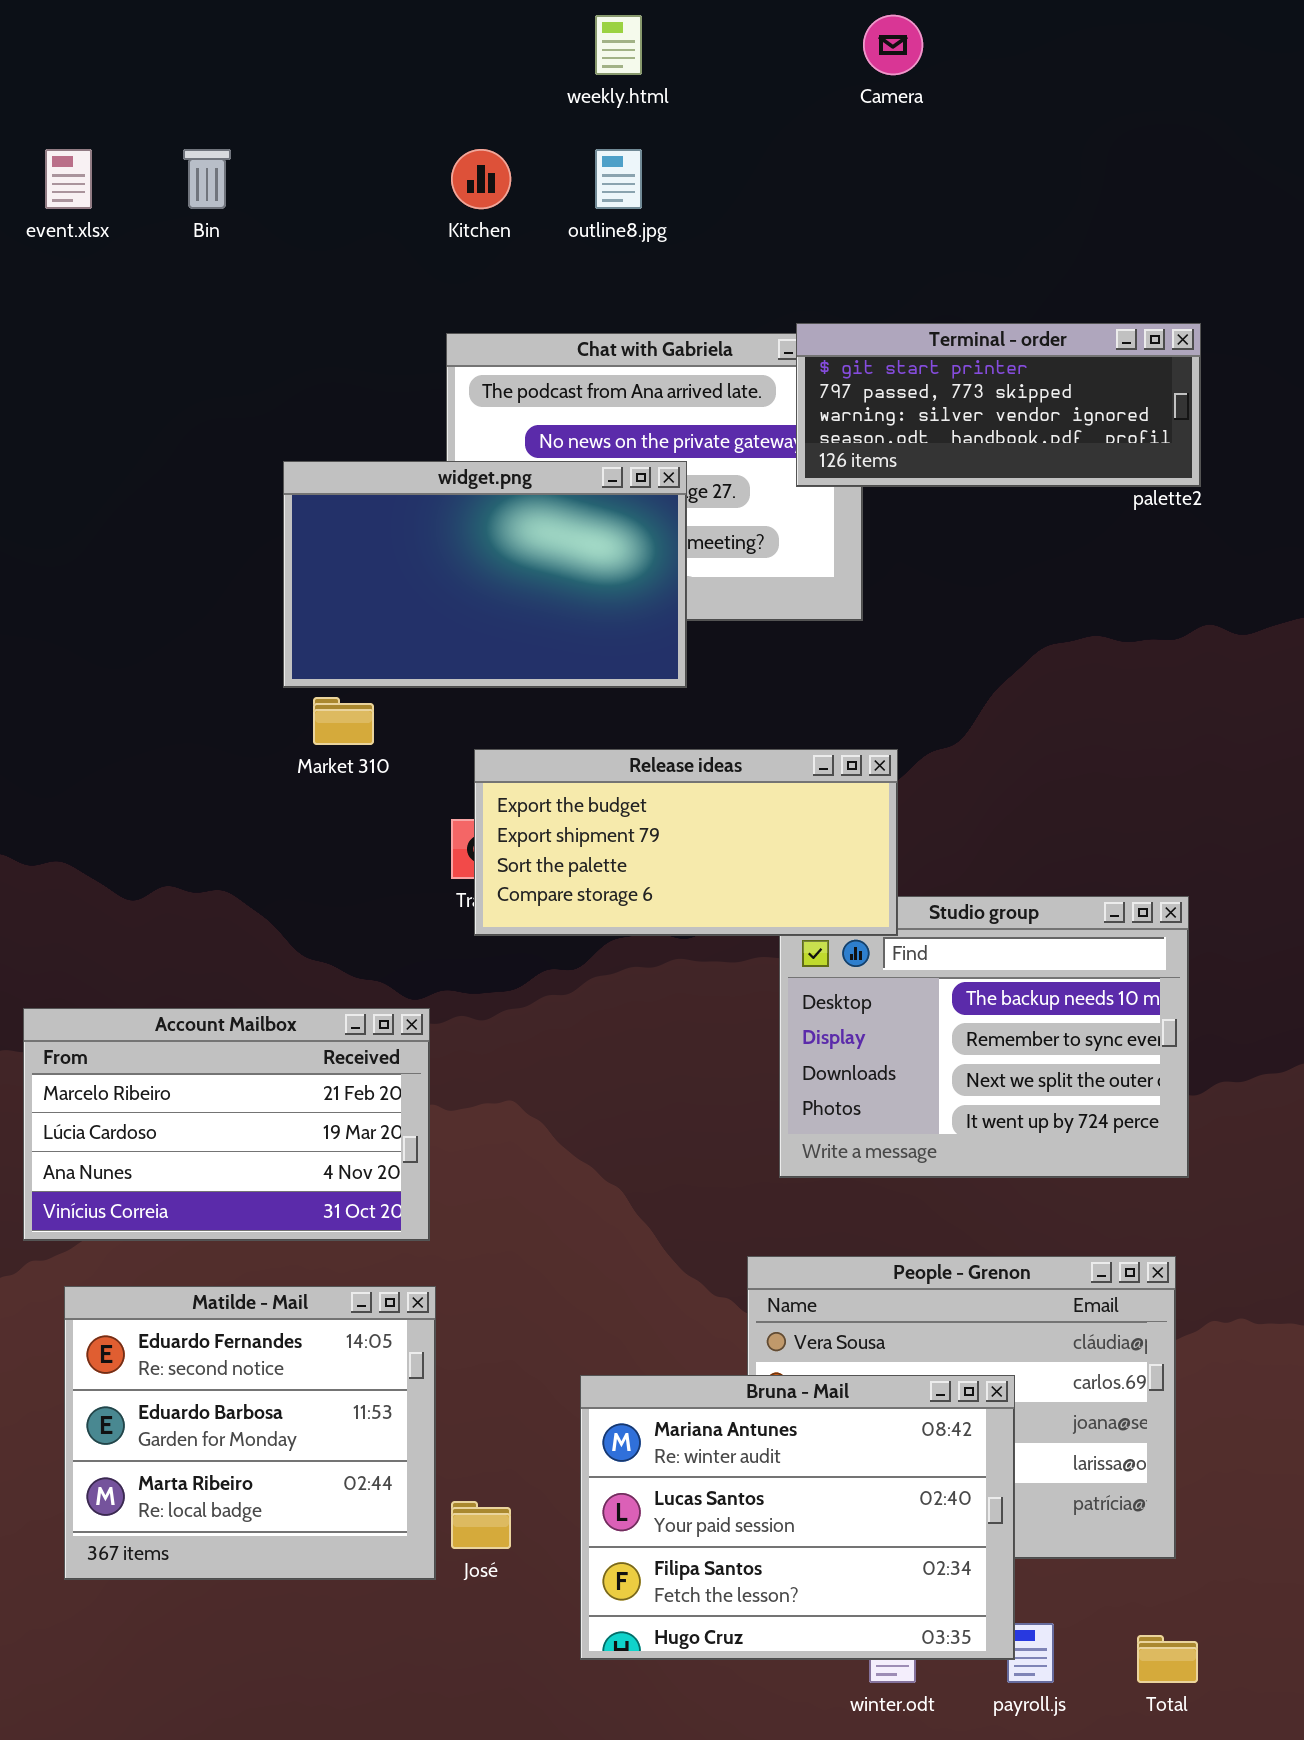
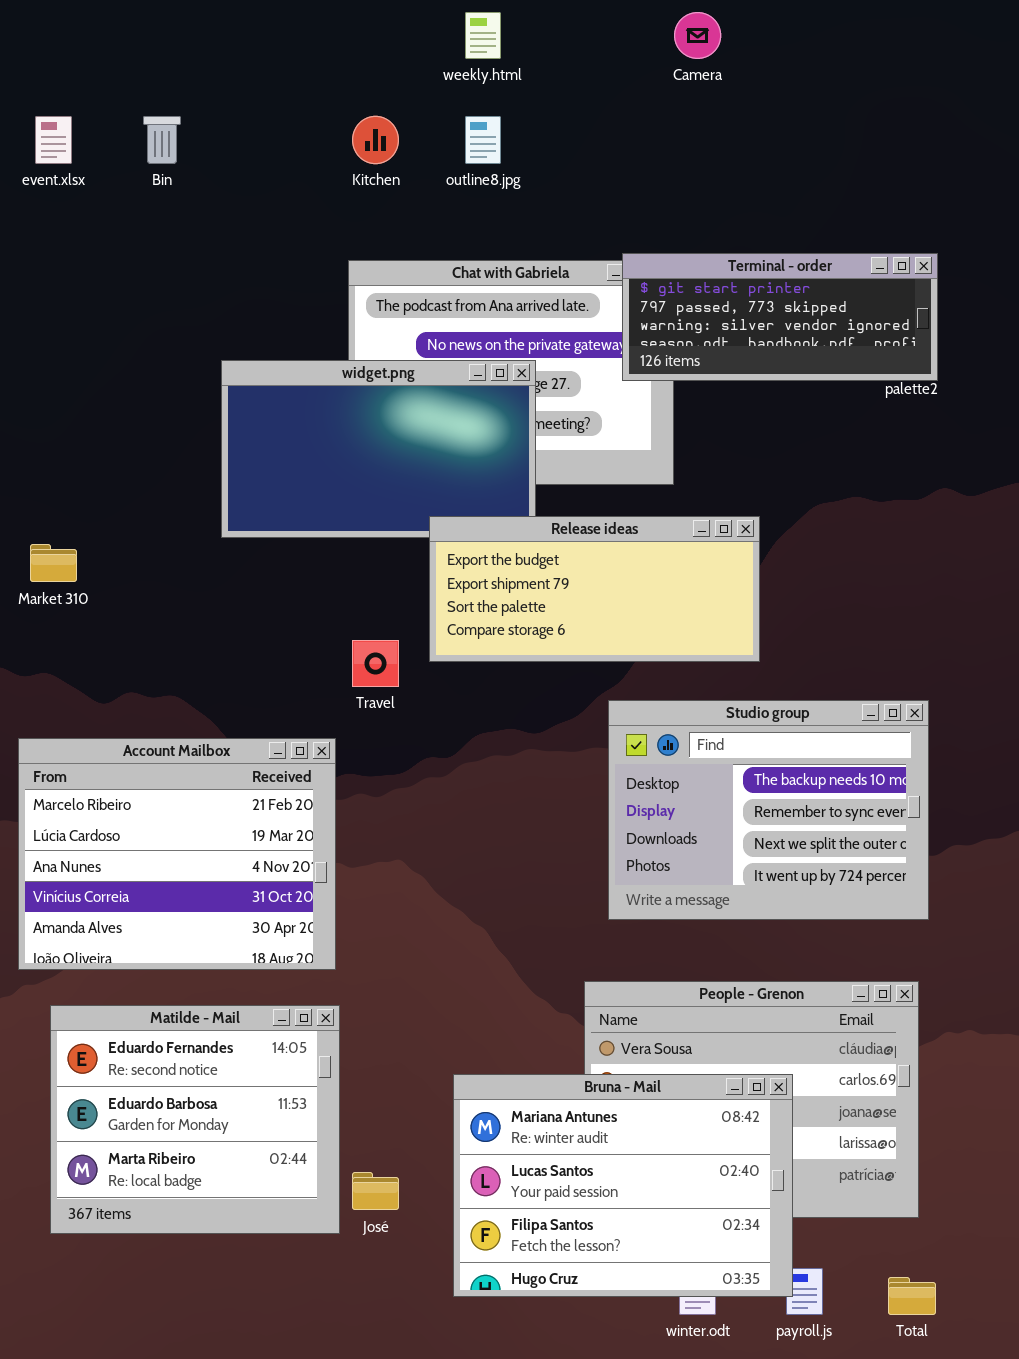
Market 310: [313,697,374,745] -> [30,544,77,582], moved
Release ideas: [474,749,898,936] -> [429,516,760,662], moved
Account Mailbox: [23,1008,430,1241] -> [18,738,336,970], resized

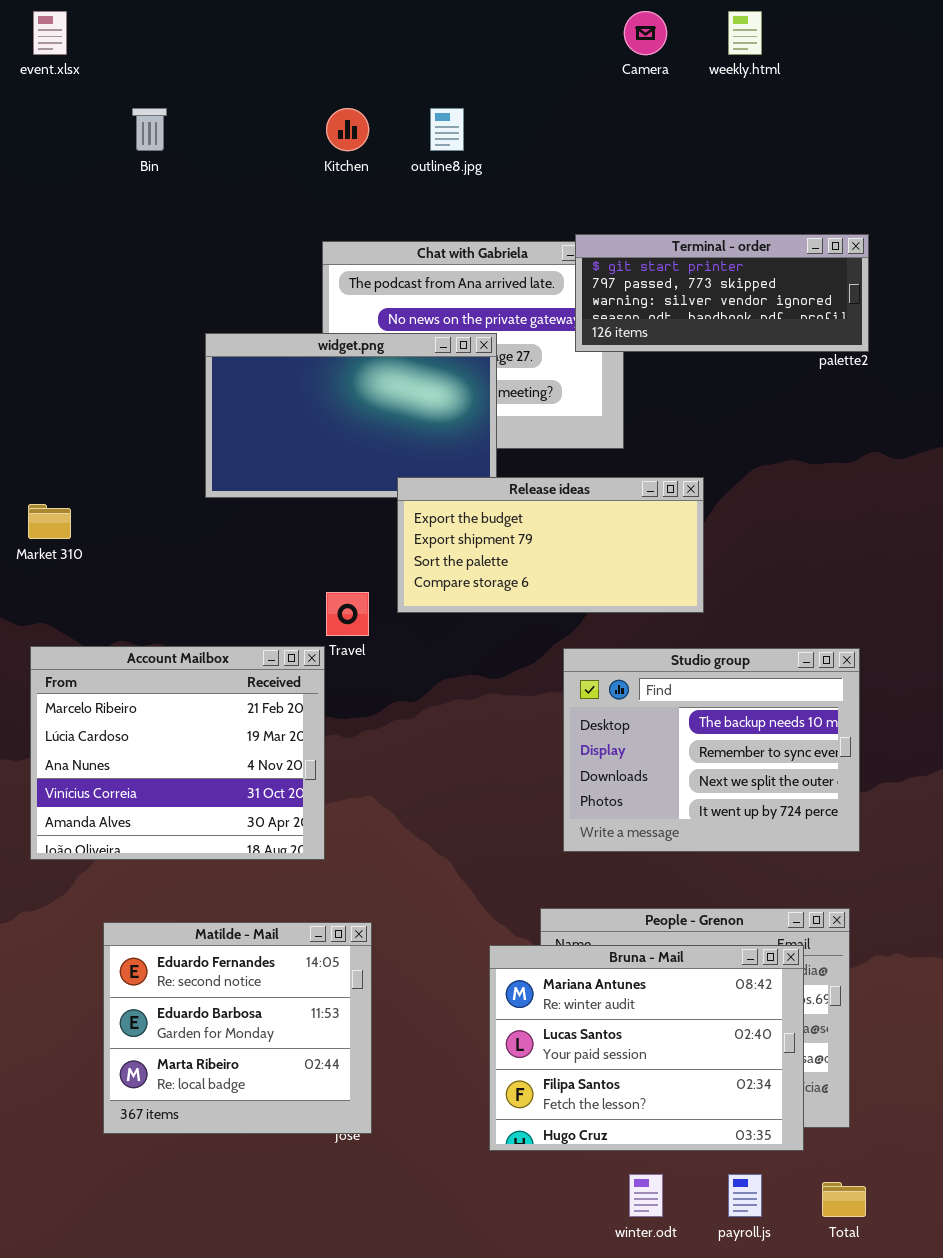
weekly.html: [465,12,501,59] -> [728,11,762,55], moved
event.xlsx: [35,116,72,164] -> [33,11,67,55], moved
Account Mailbox: [18,738,336,970] -> [30,646,325,860], moved
Matilde - Mail: [50,1005,340,1234] -> [103,922,372,1134], moved
Bruna - Mail: [453,1074,793,1297] -> [489,945,804,1151], moved

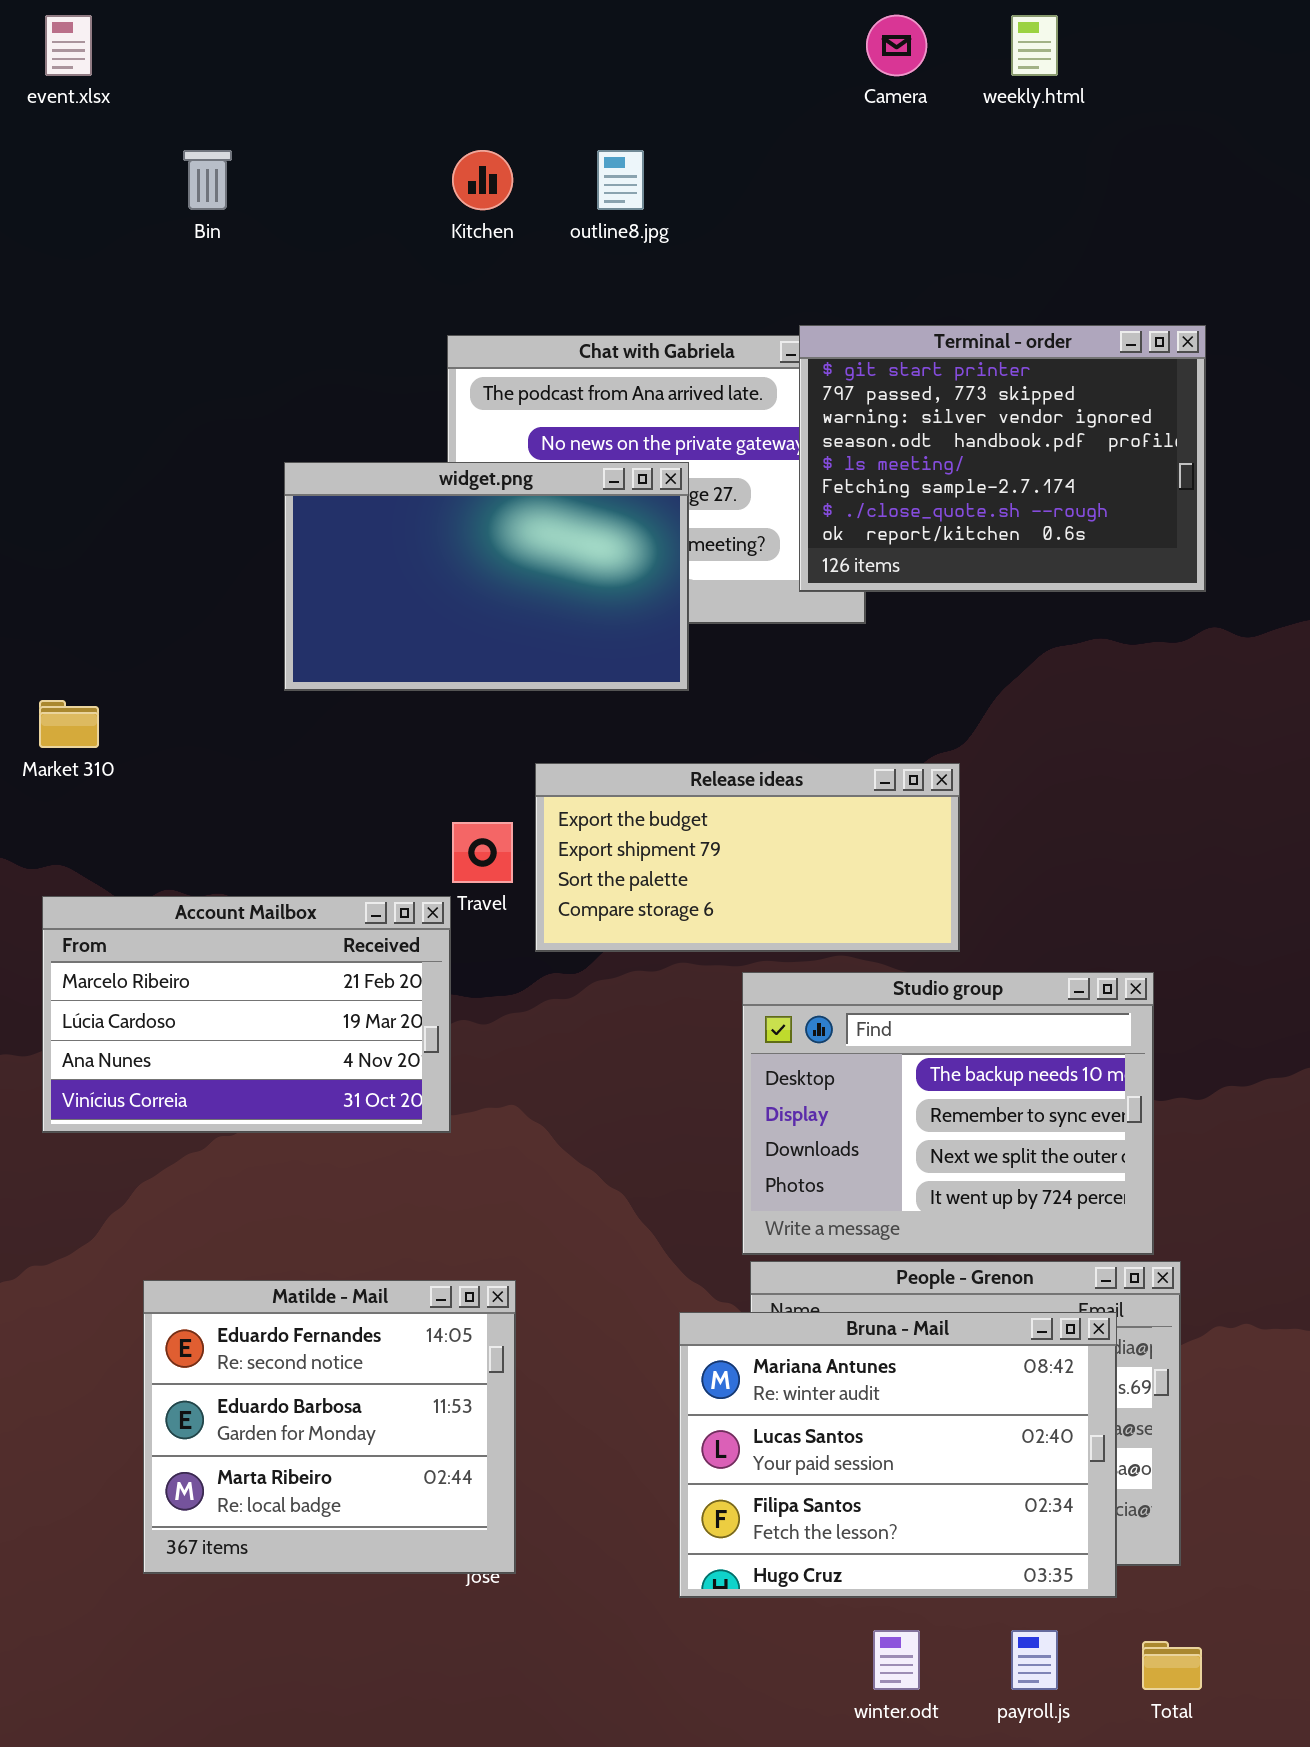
Terminal - order: [575,234,869,352] -> [799,325,1206,592], resized
Release ideas: [397,477,704,613] -> [535,763,960,952], moved
Account Mailbox: [30,646,325,860] -> [42,896,451,1133], resized
Studio group: [563,648,860,852] -> [742,972,1154,1255], moved

